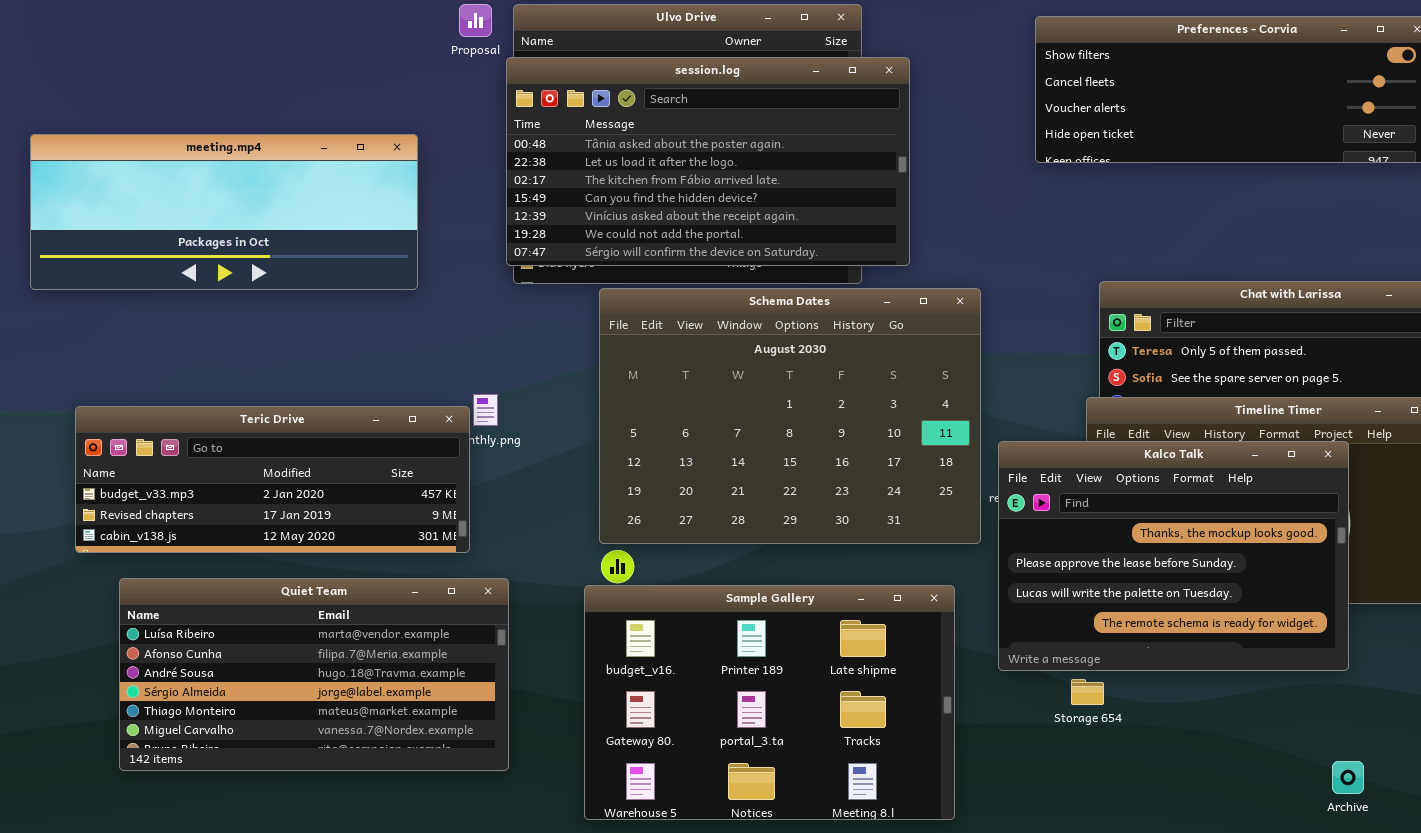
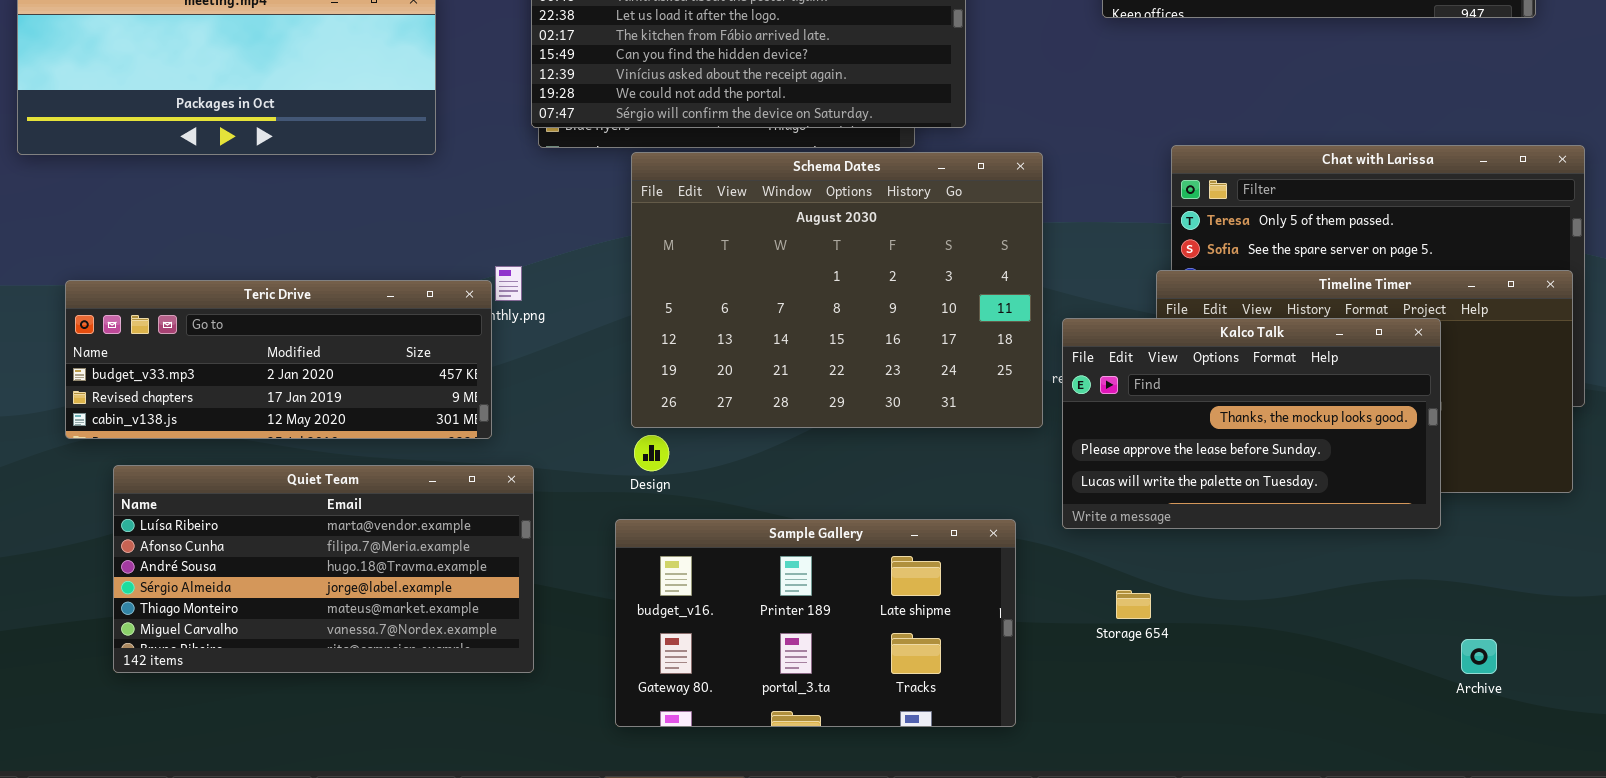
Kalco Talk: [998,441,1349,671] -> [1062,318,1441,529], resized
Sample Gallery: [584,585,955,820] -> [615,519,1016,727], resized
Storage 654: [1071,679,1104,705] -> [1116,590,1151,619], moved
Archive: [1332,761,1364,794] -> [1461,639,1497,674], moved

